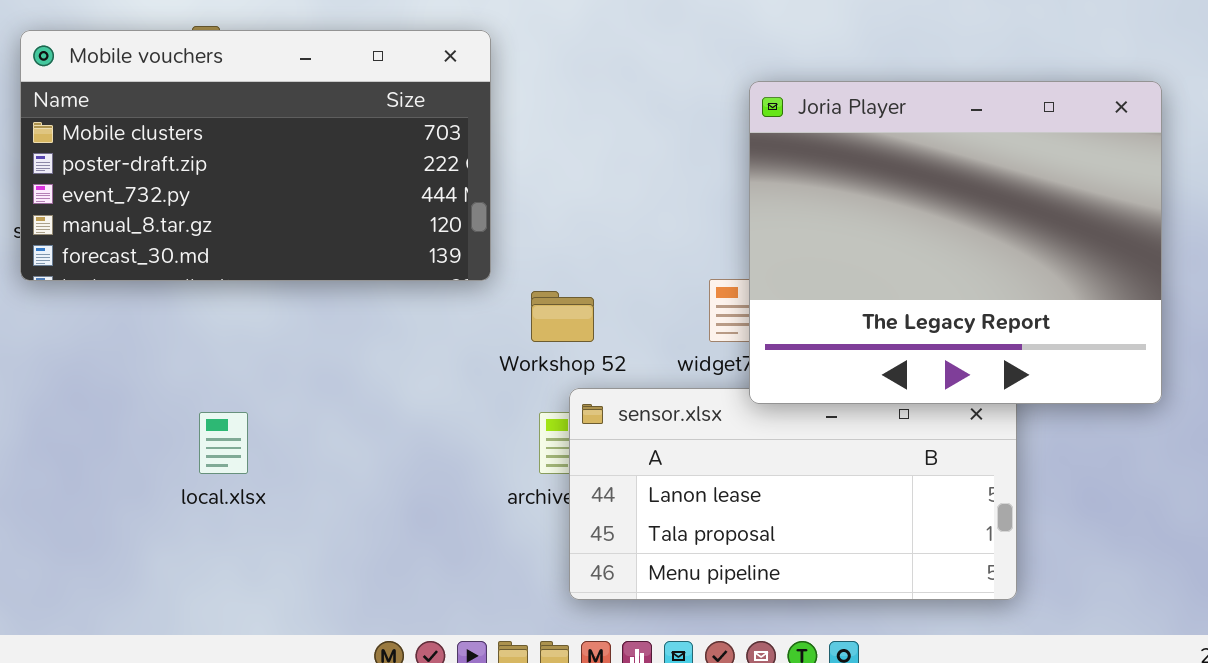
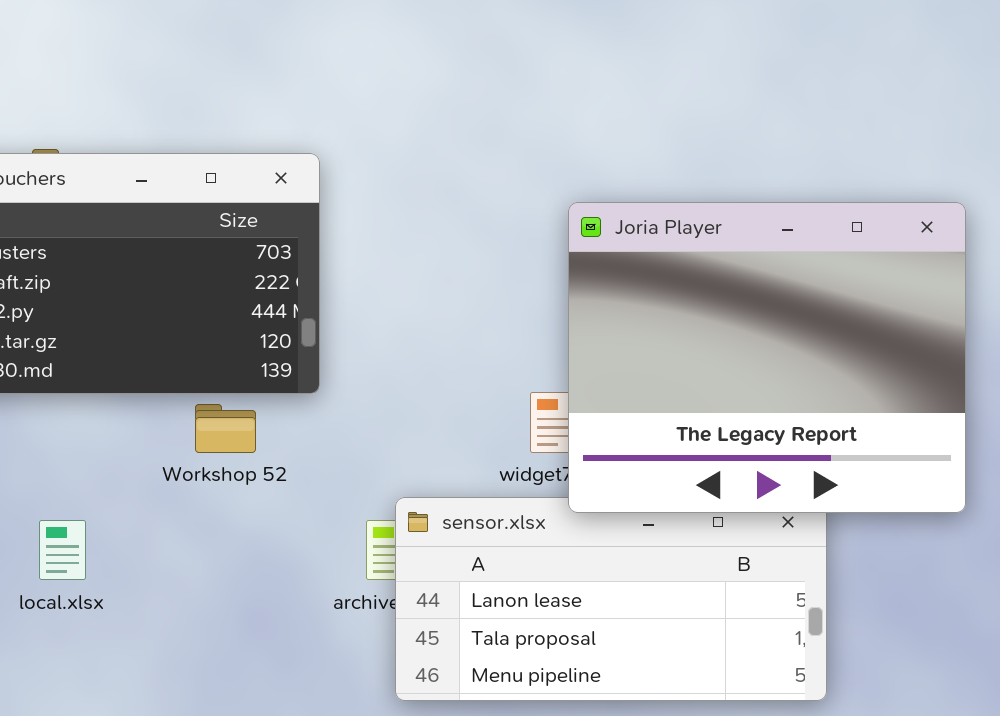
Workshop 52: [531,291,594,342] -> [195,404,256,453], moved

